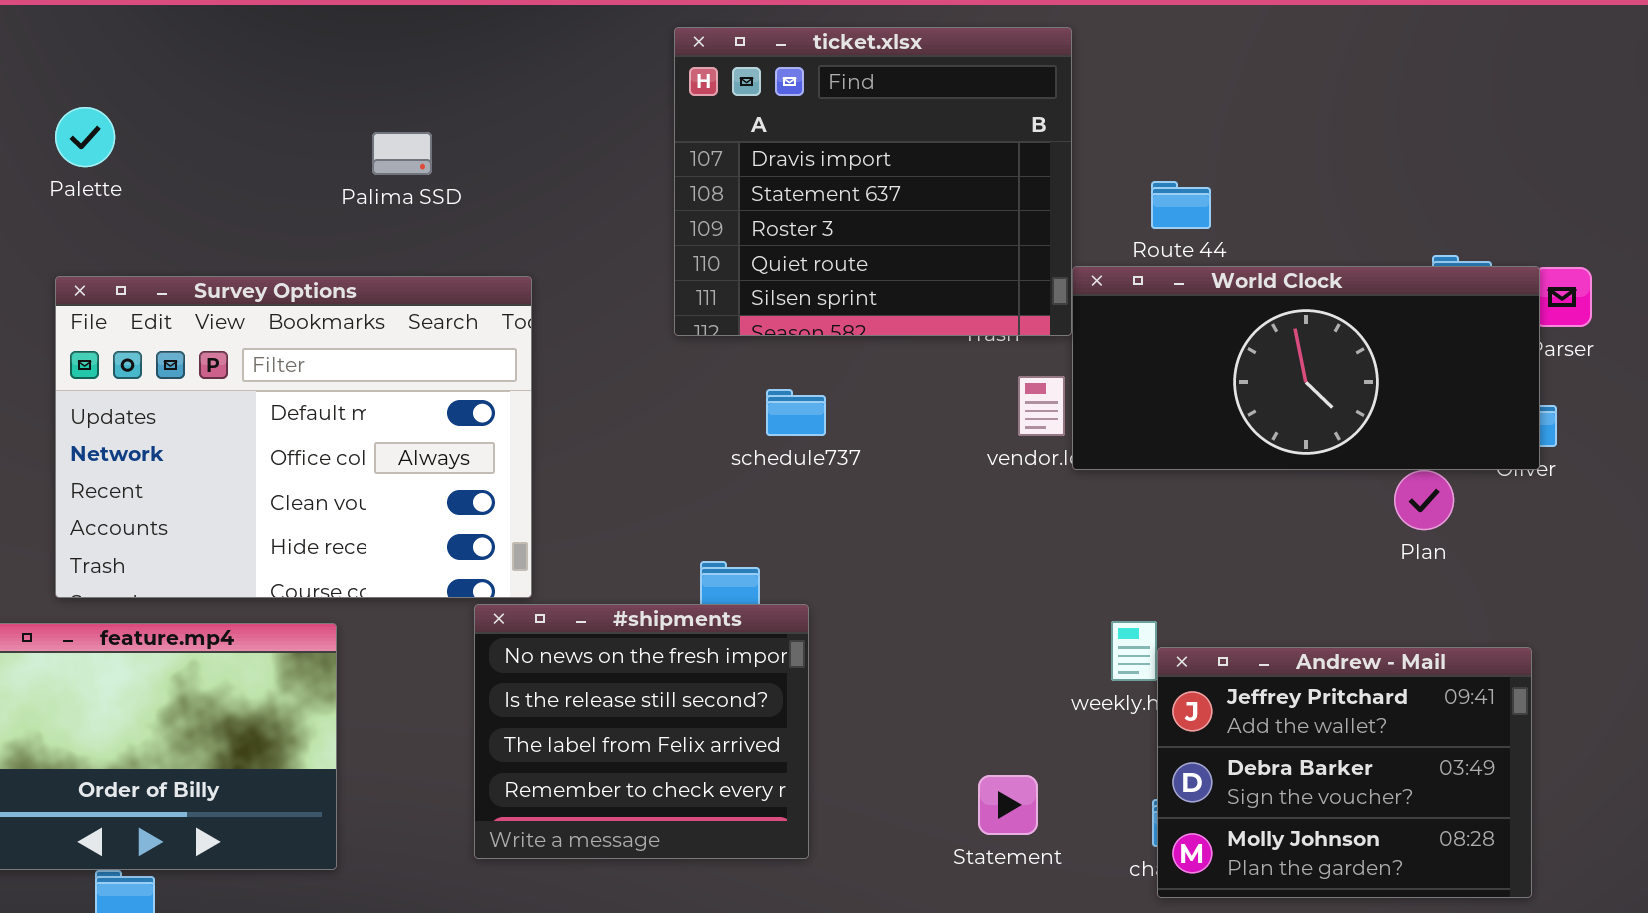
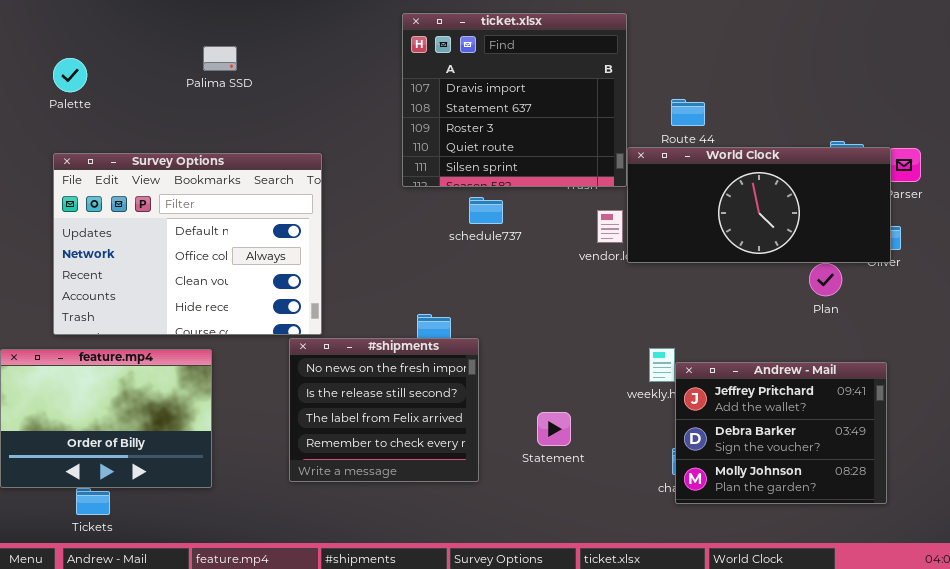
Palima SSD: [372,132,432,175] -> [203,46,237,71], moved
schedule737: [766,389,826,436] -> [469,197,503,224], moved
Statement: [978,775,1038,835] -> [537,412,571,446], moved

